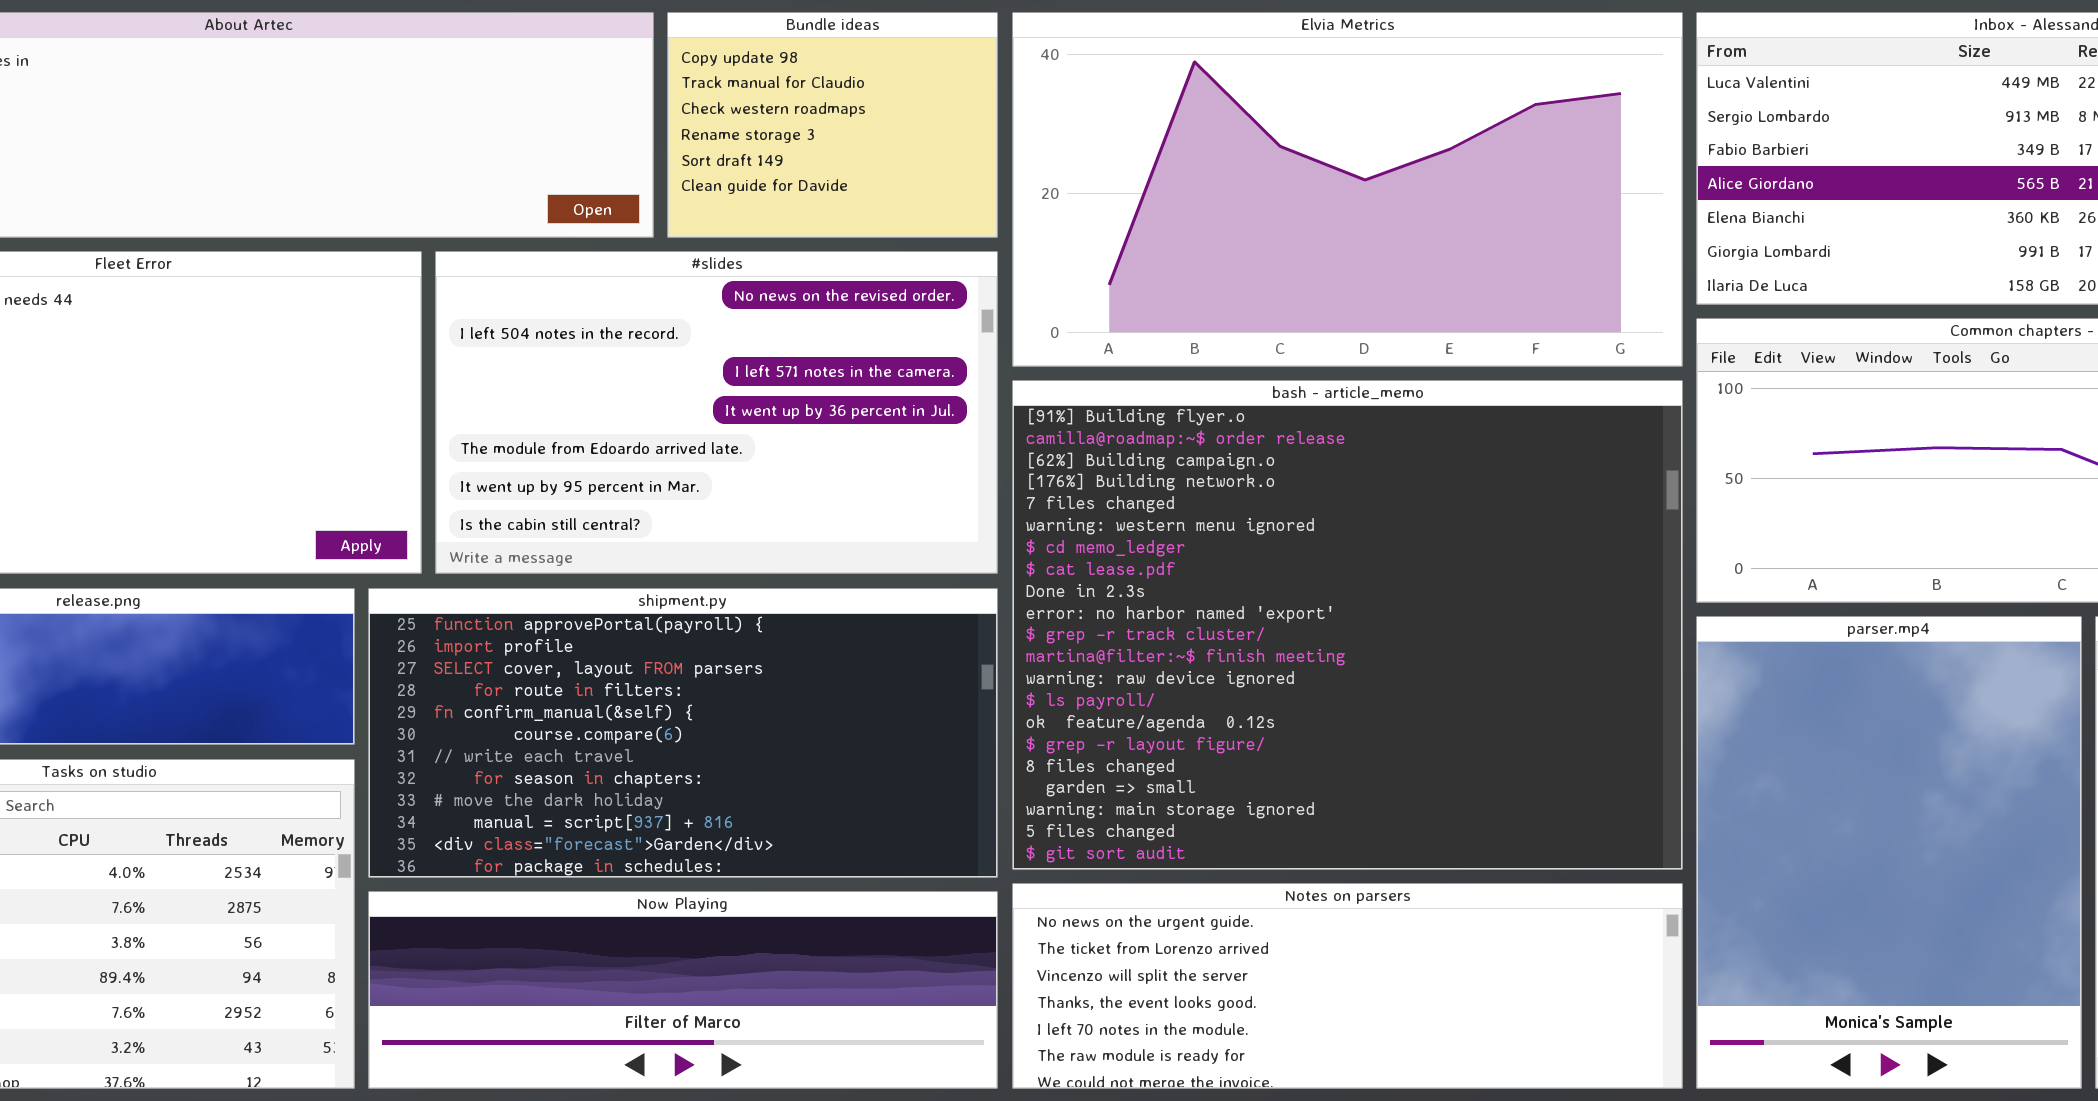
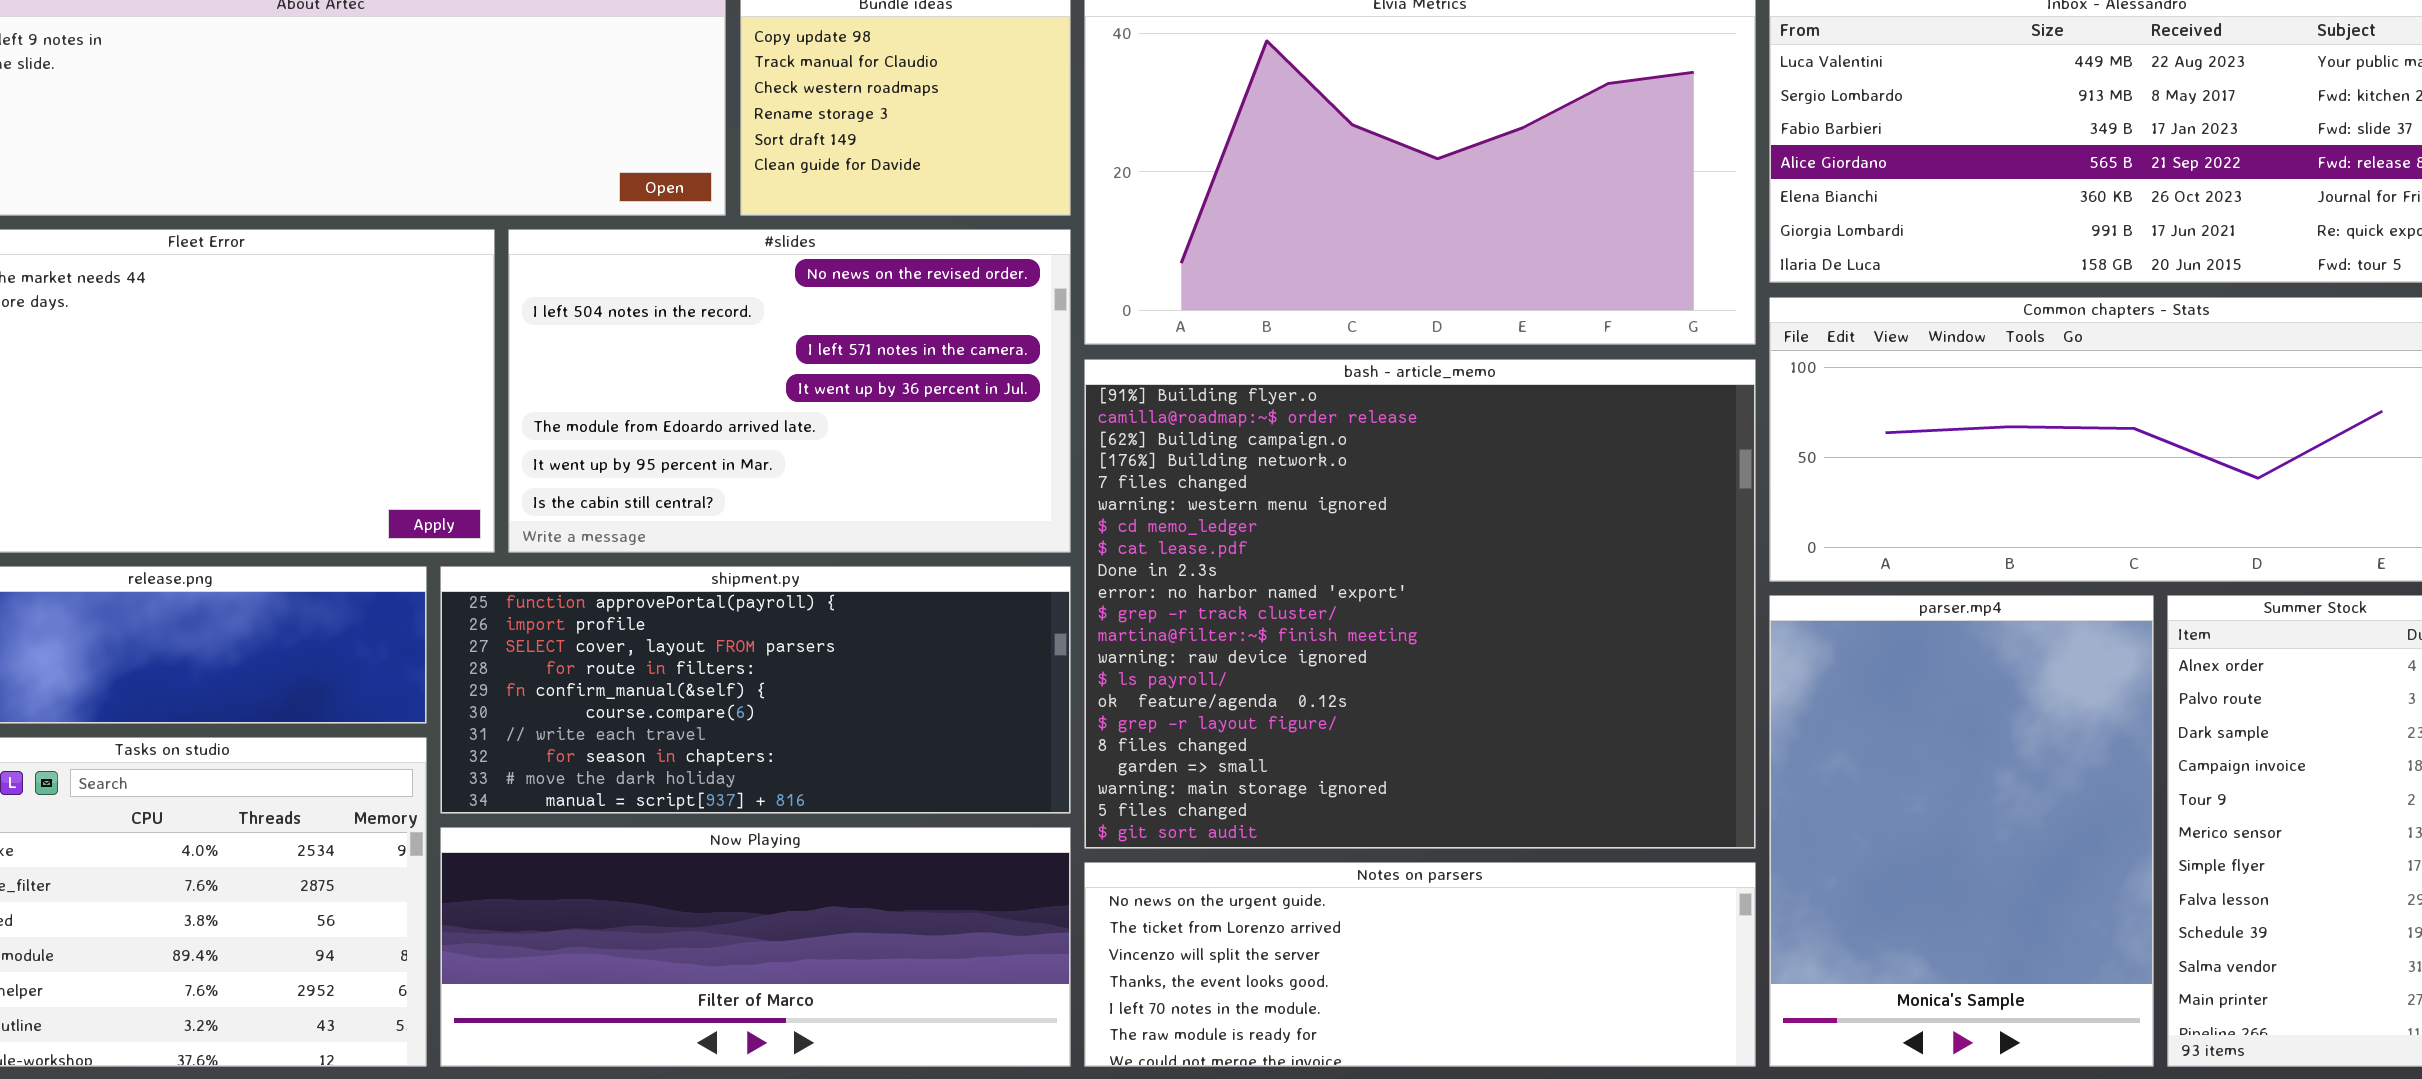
shipment.py: [368,588,998,878] -> [440,566,1071,814], resized
Now Playing: [368,891,998,1089] -> [440,827,1071,1067], resized

